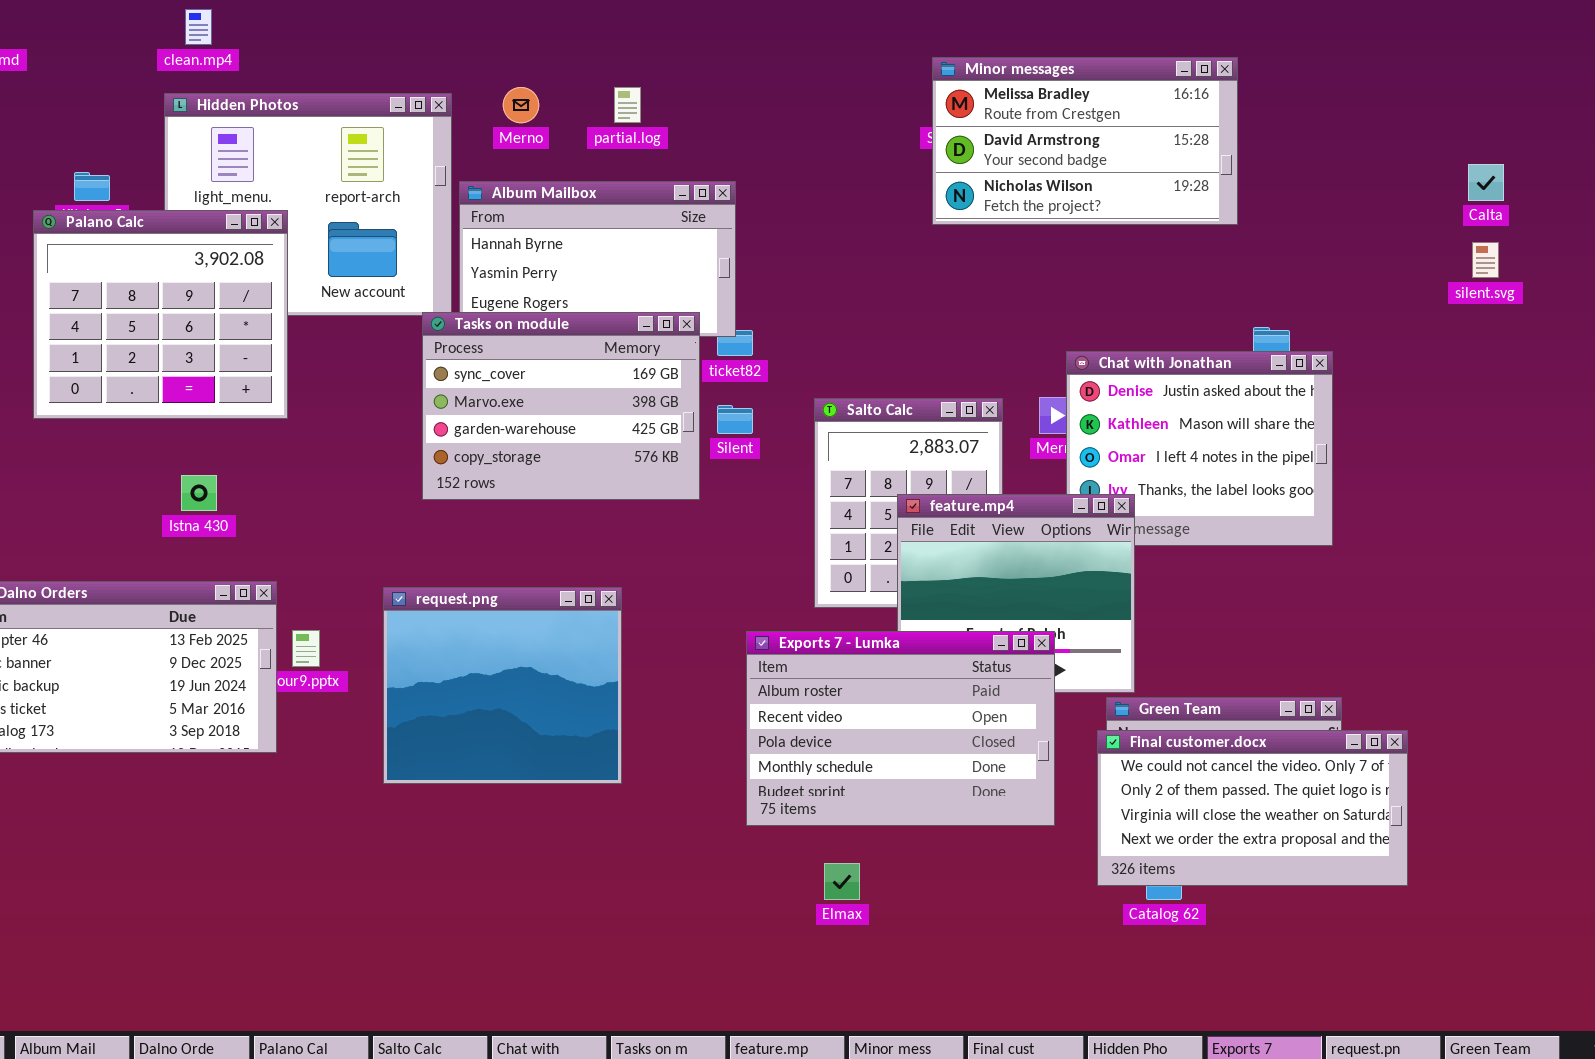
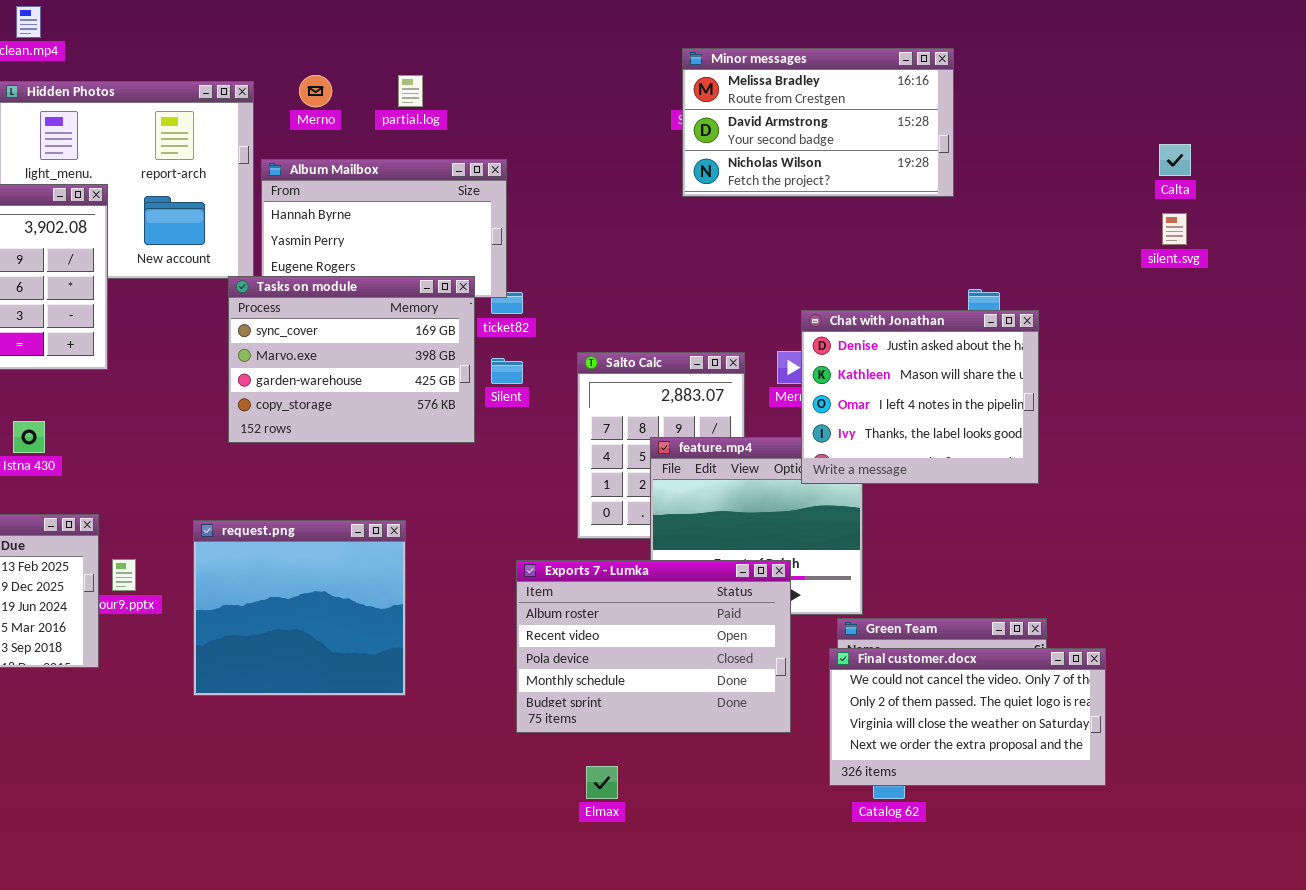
Chat with Jonathan: [1066,351,1333,546] -> [801,310,1039,484], raised

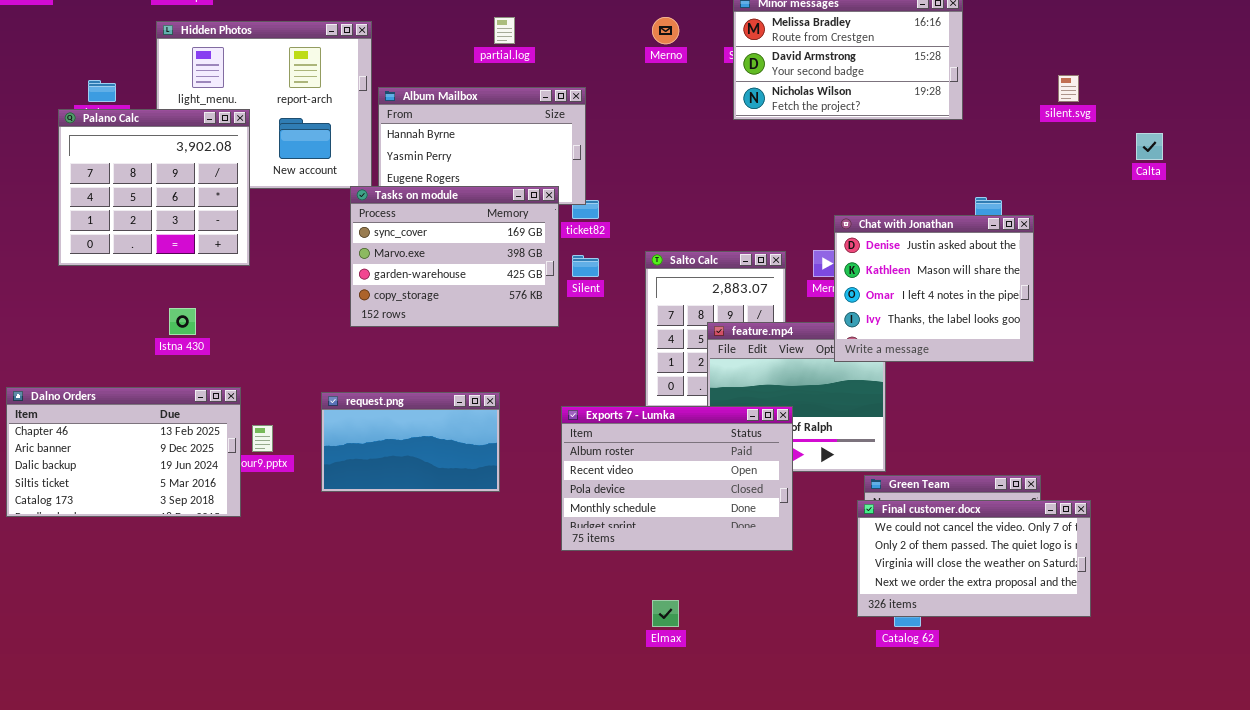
Merno: [299,75,332,107] -> [652,17,679,44], moved
Calta: [1159,144,1191,176] -> [1136,133,1163,160], moved
silent.svg: [1162,213,1187,245] -> [1058,75,1079,102], moved
request.png: [193,520,406,696] -> [321,392,500,492], resized
Exports 7 - Lumka: [516,560,791,733] -> [561,406,793,551], moved

